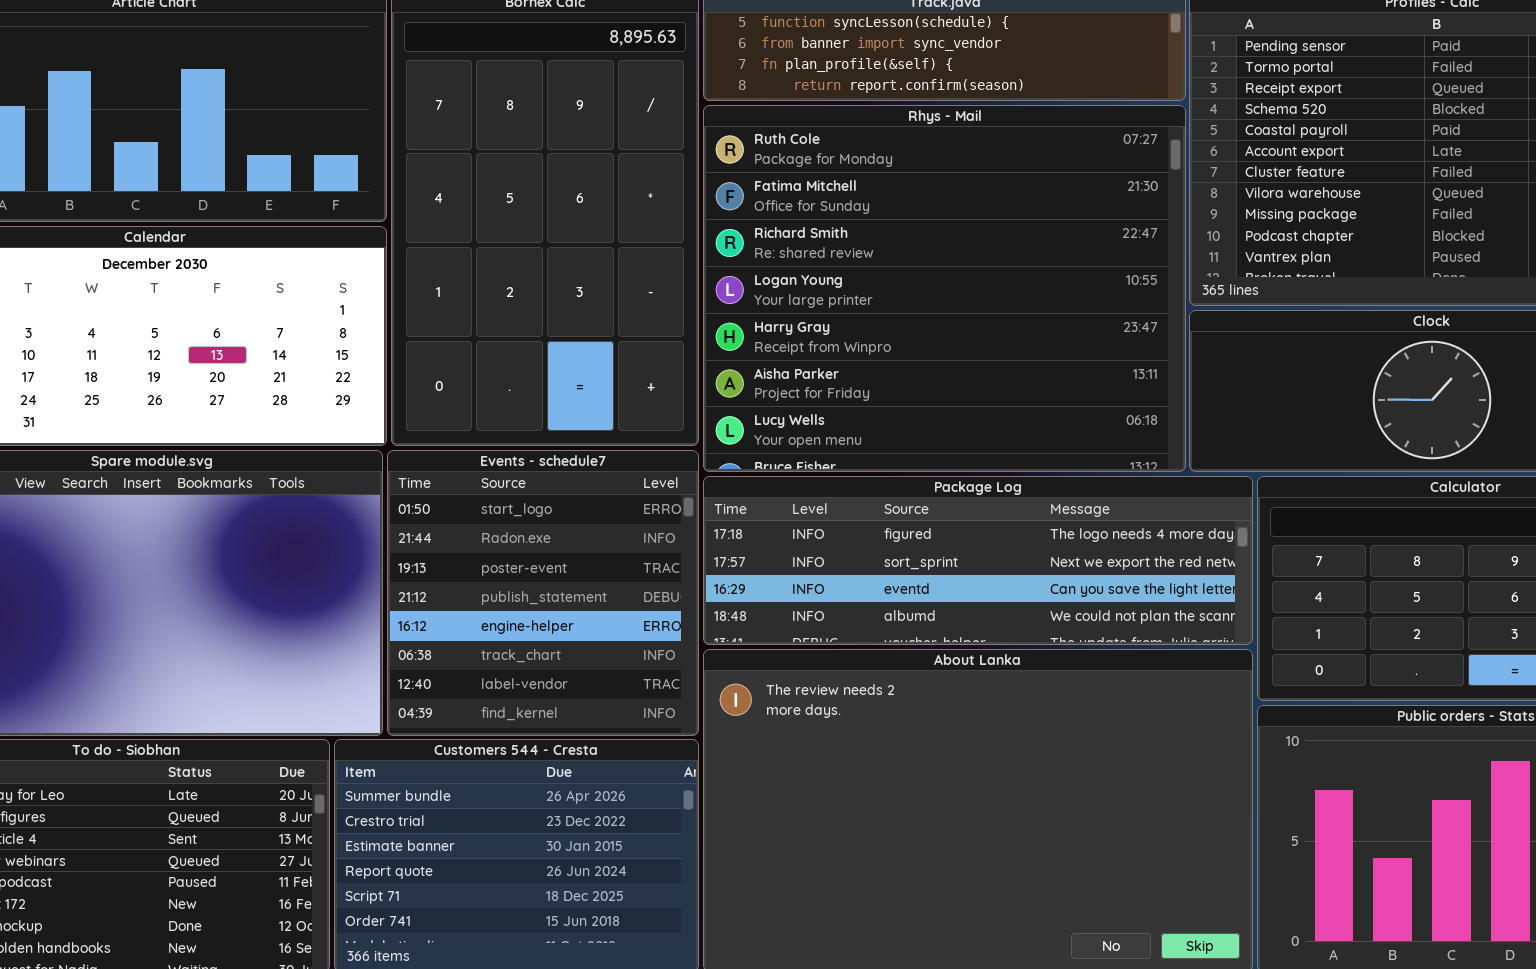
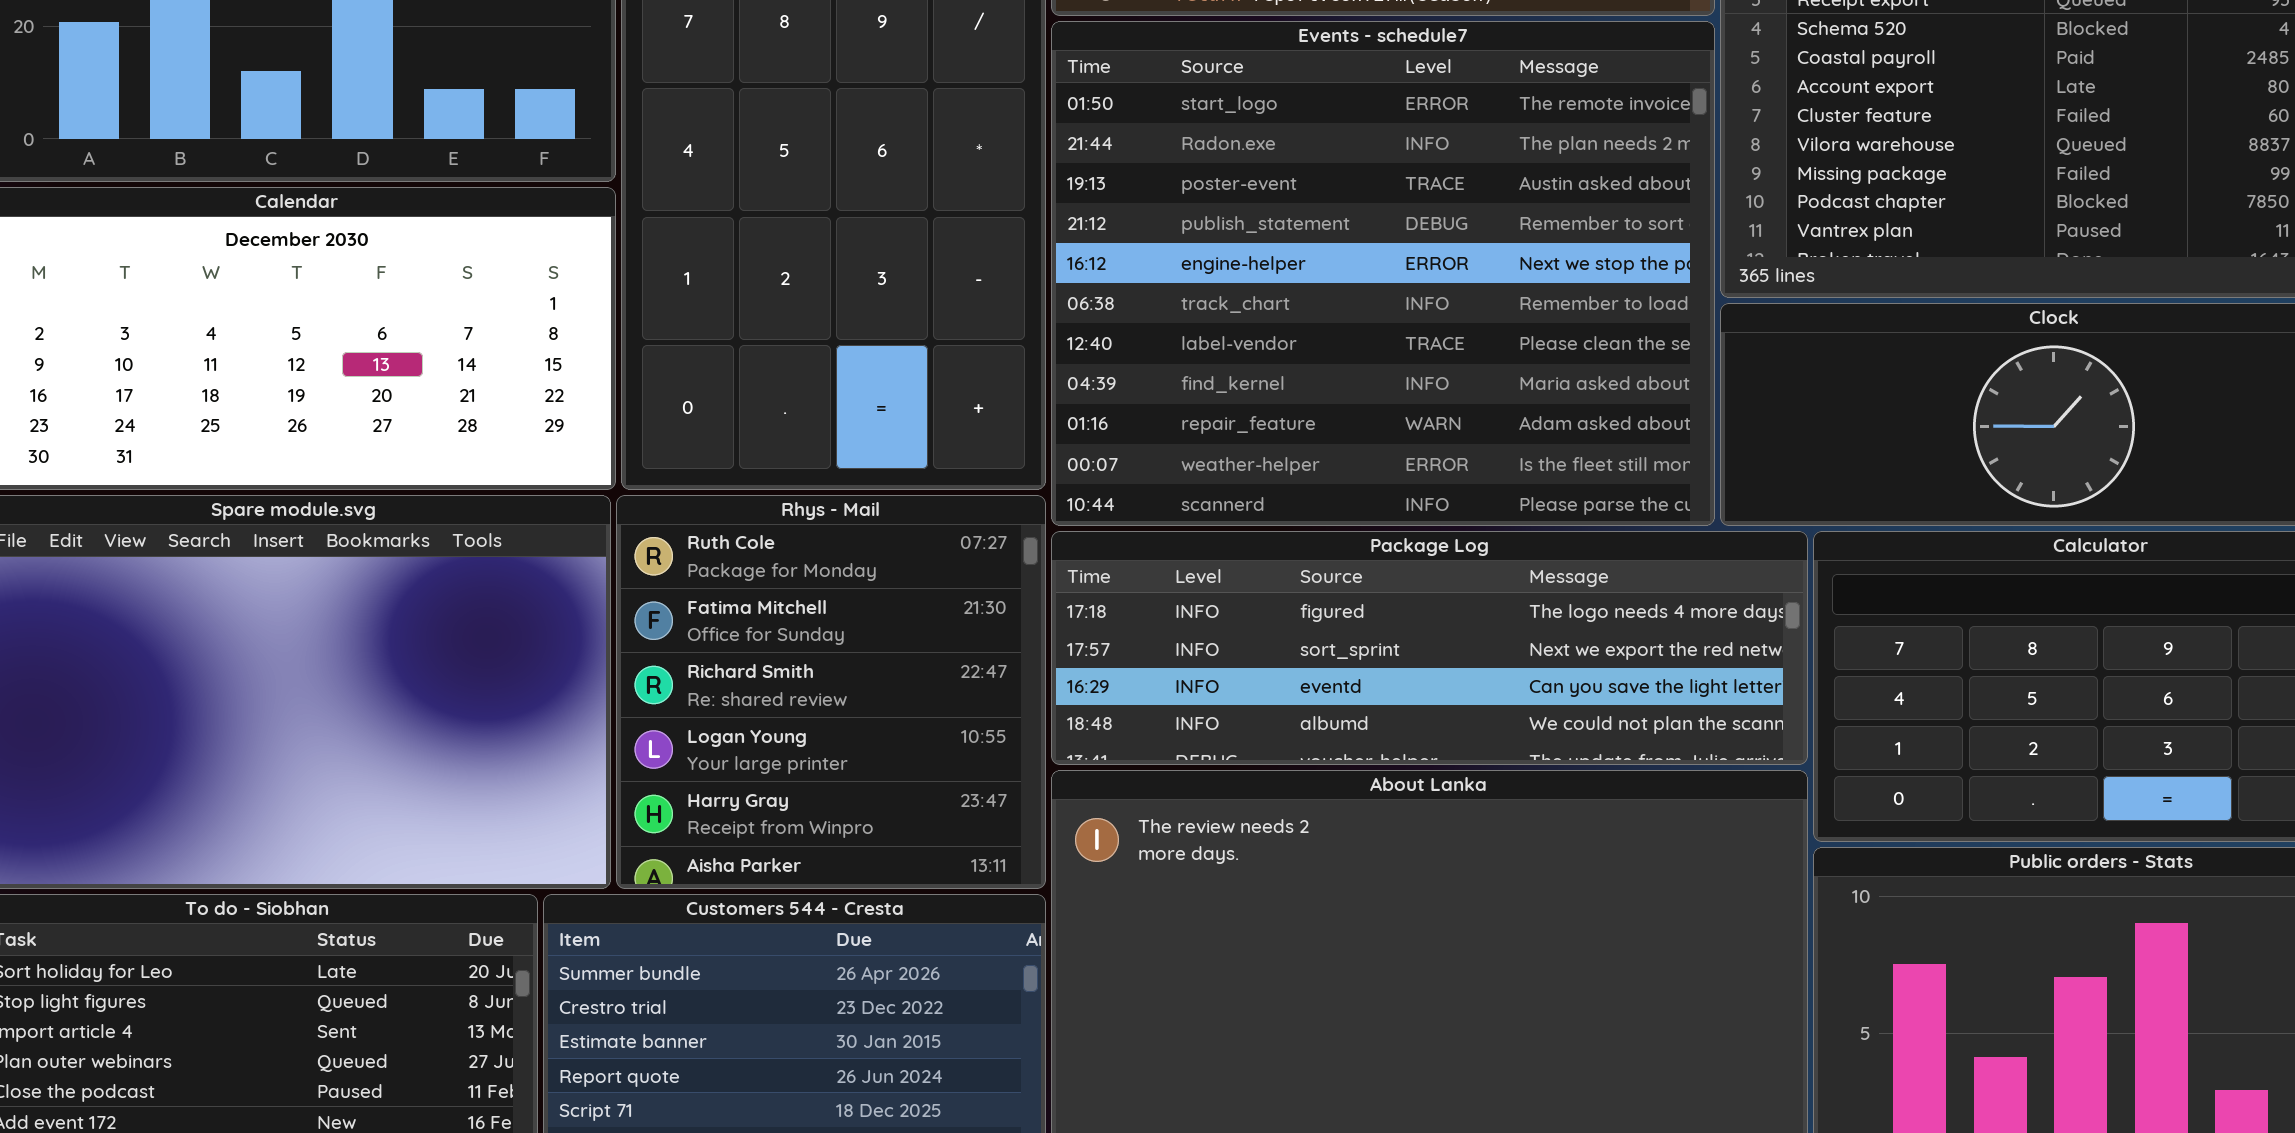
Rhys - Mail: [703,105,1186,472] -> [616,495,1046,889], moved, resized
Events - schedule7: [387,450,699,736] -> [1051,21,1715,526], moved, resized

